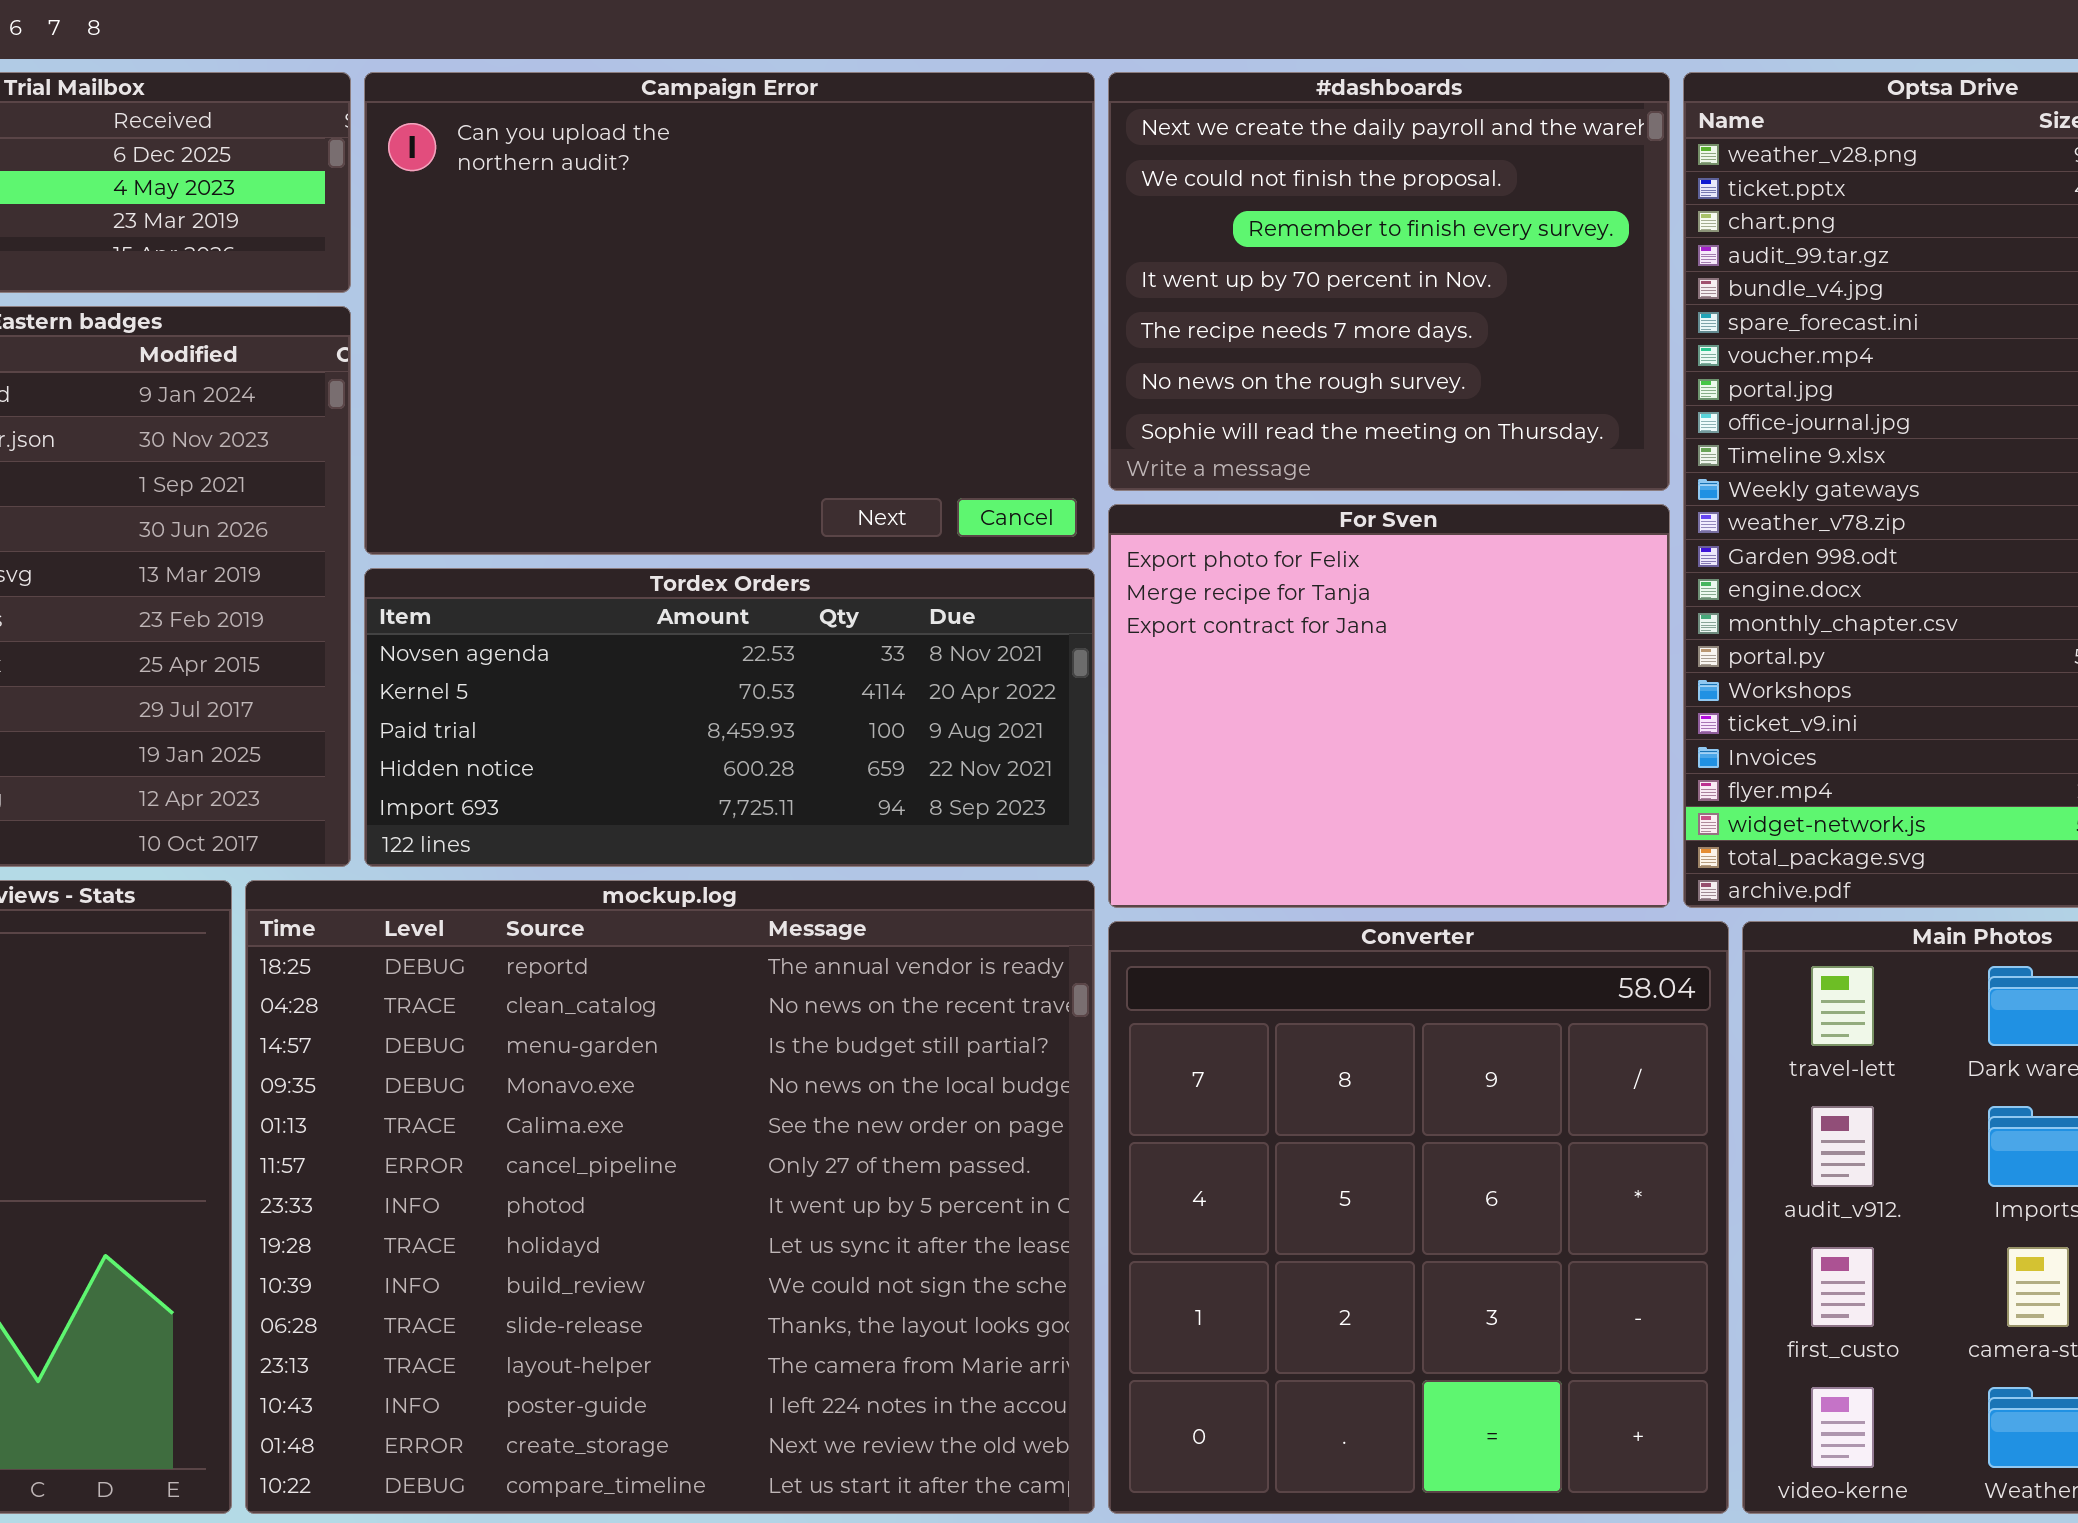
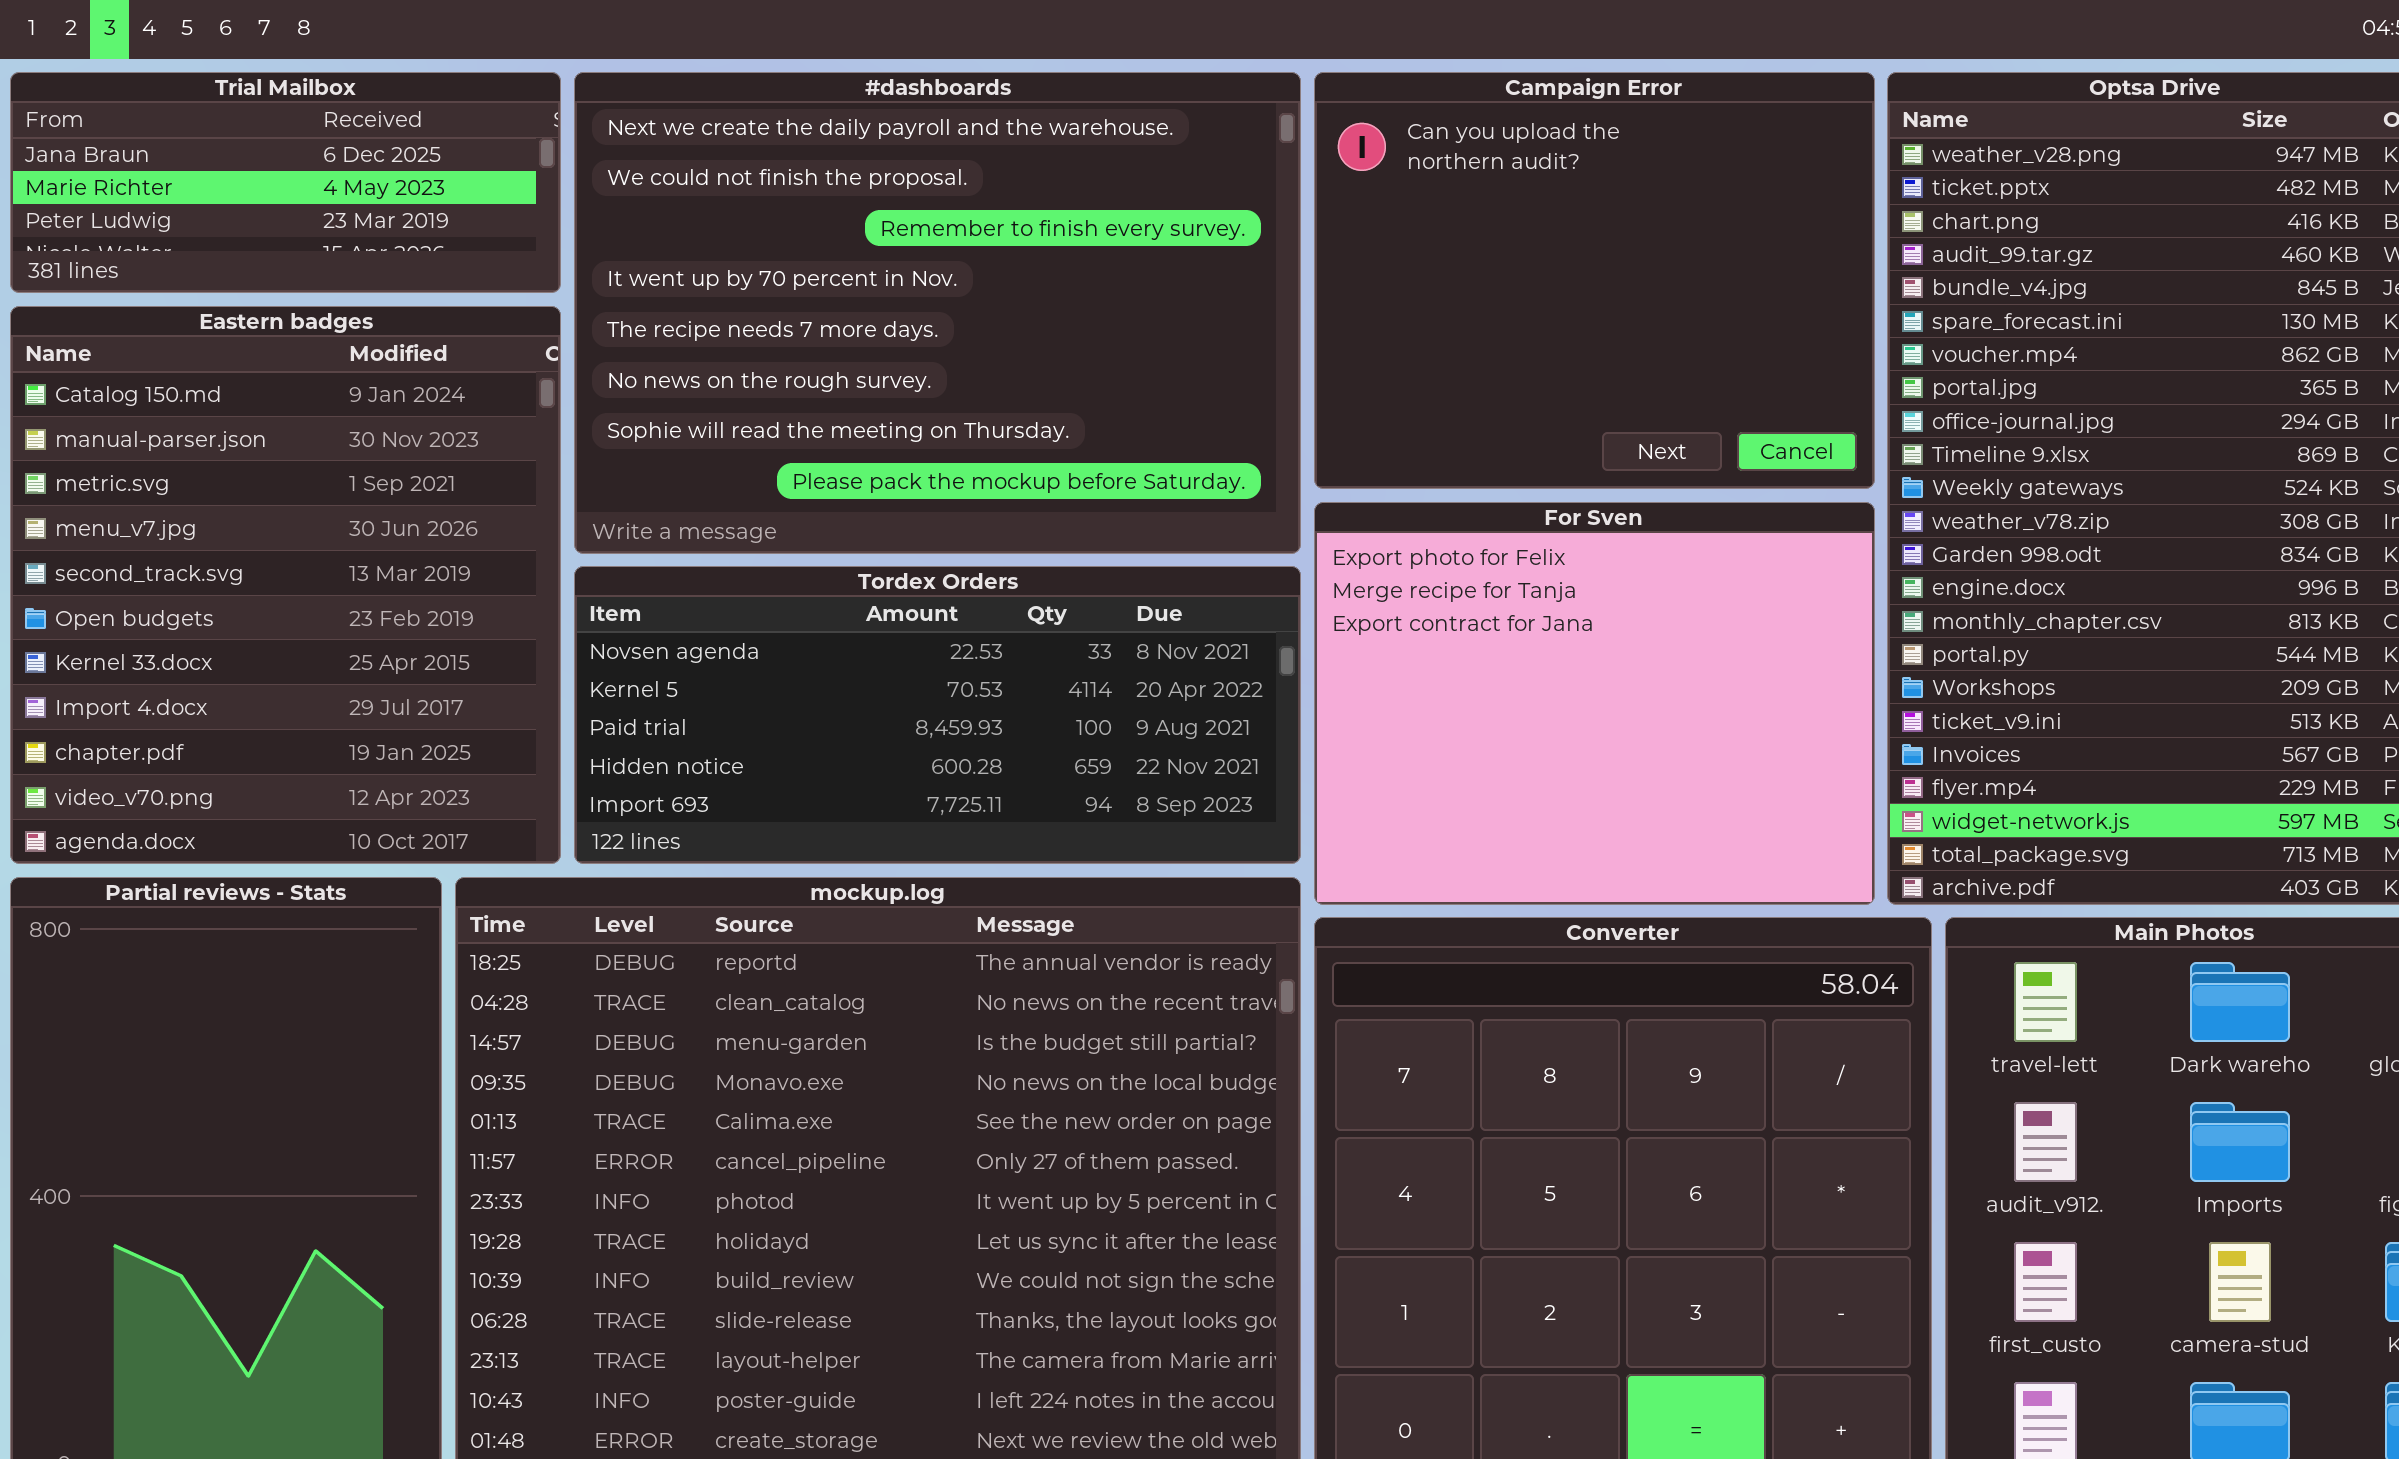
Campaign Error: [364,72,1095,555] -> [1314,72,1875,489], moved, resized
#dashboards: [1108,72,1670,491] -> [574,72,1301,554], moved, resized

